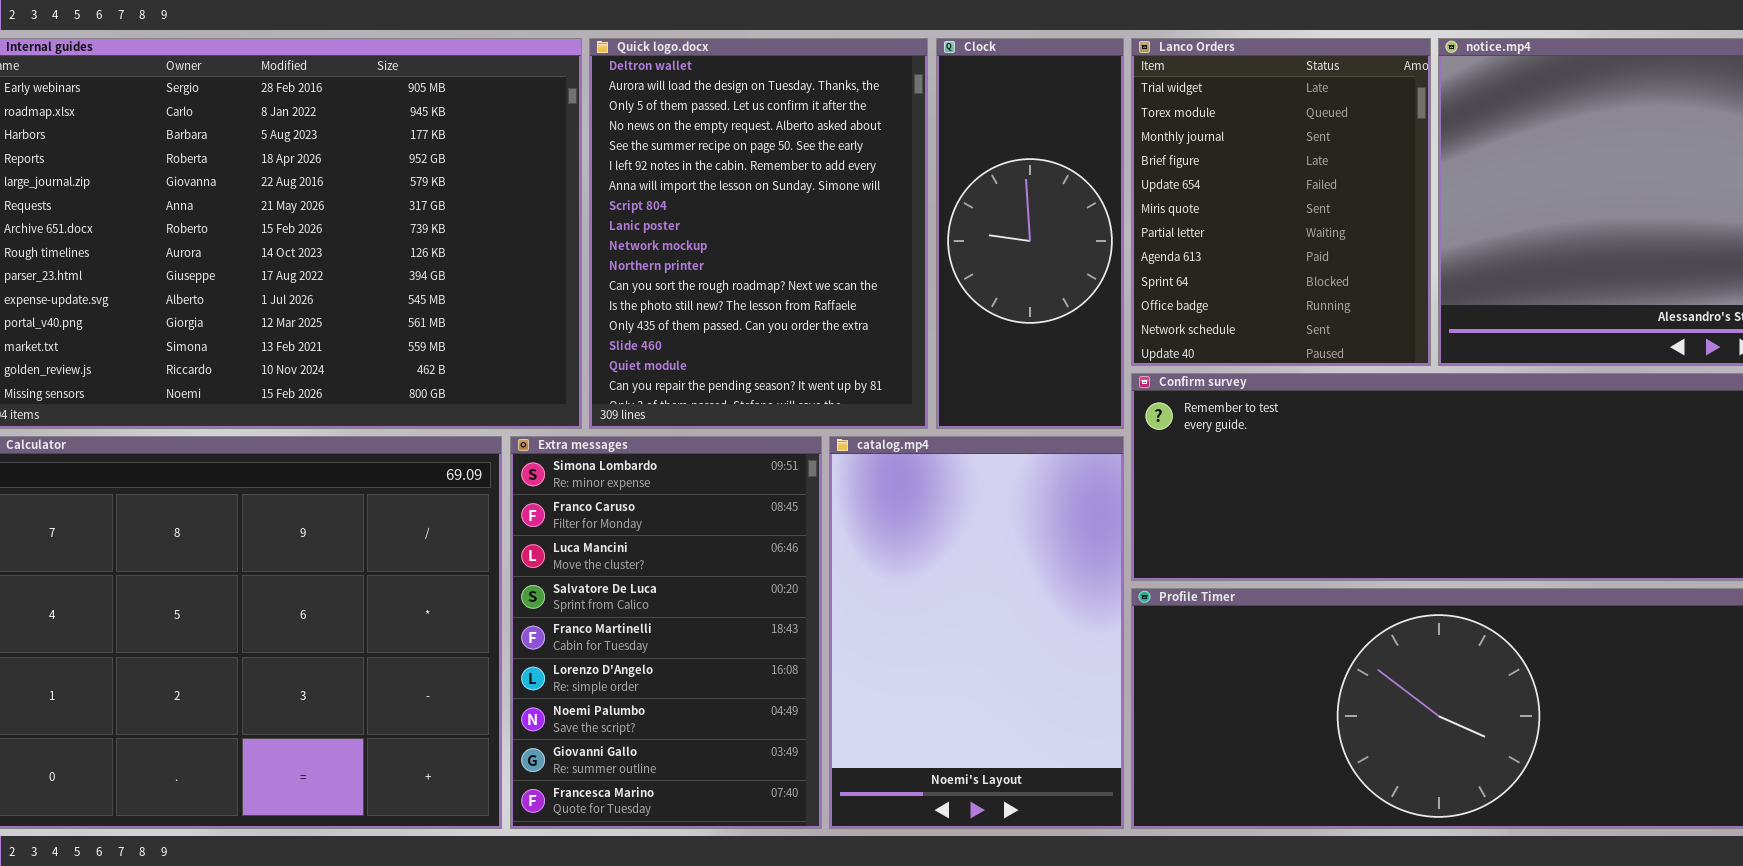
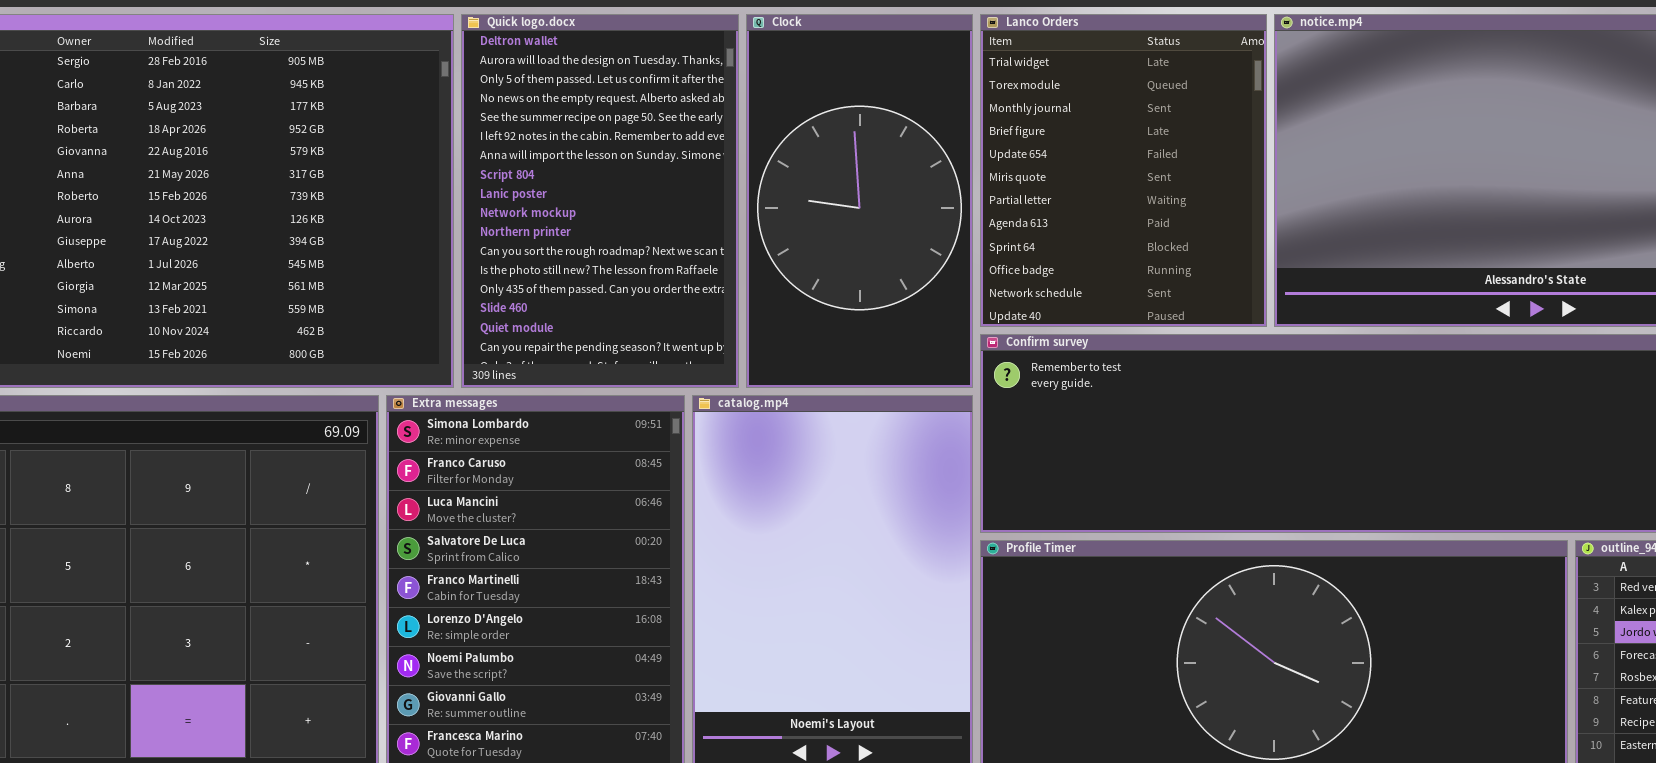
Quick logo.docx: [589,38,928,429] -> [461,14,739,388], resized
Clock: [936,38,1124,429] -> [746,14,973,388], resized

